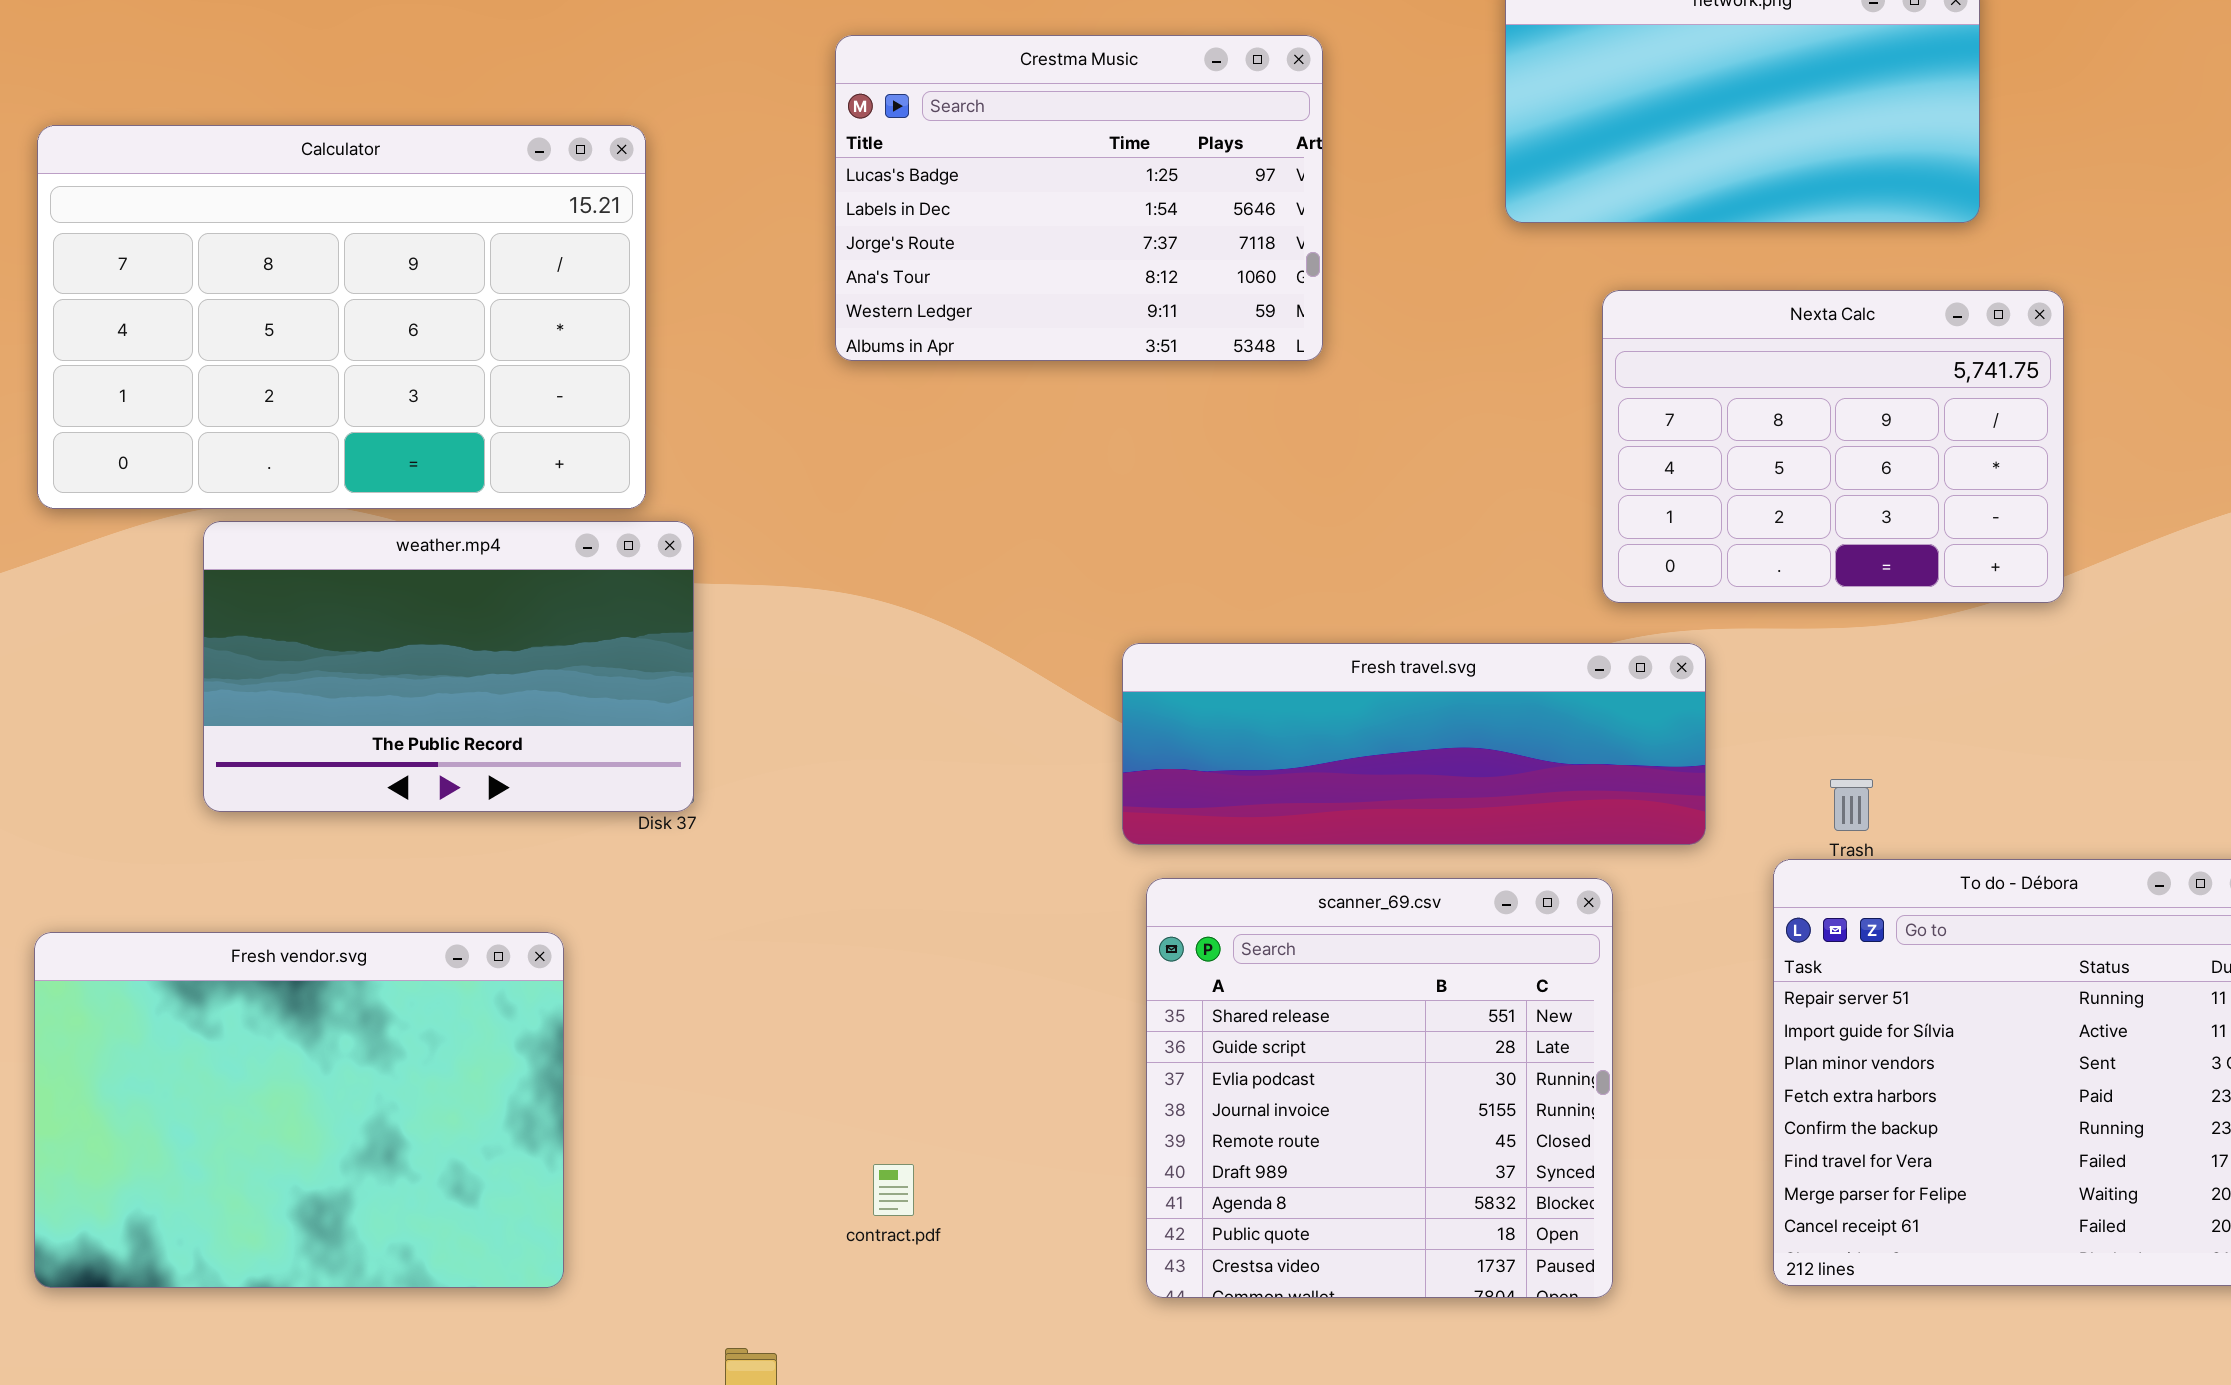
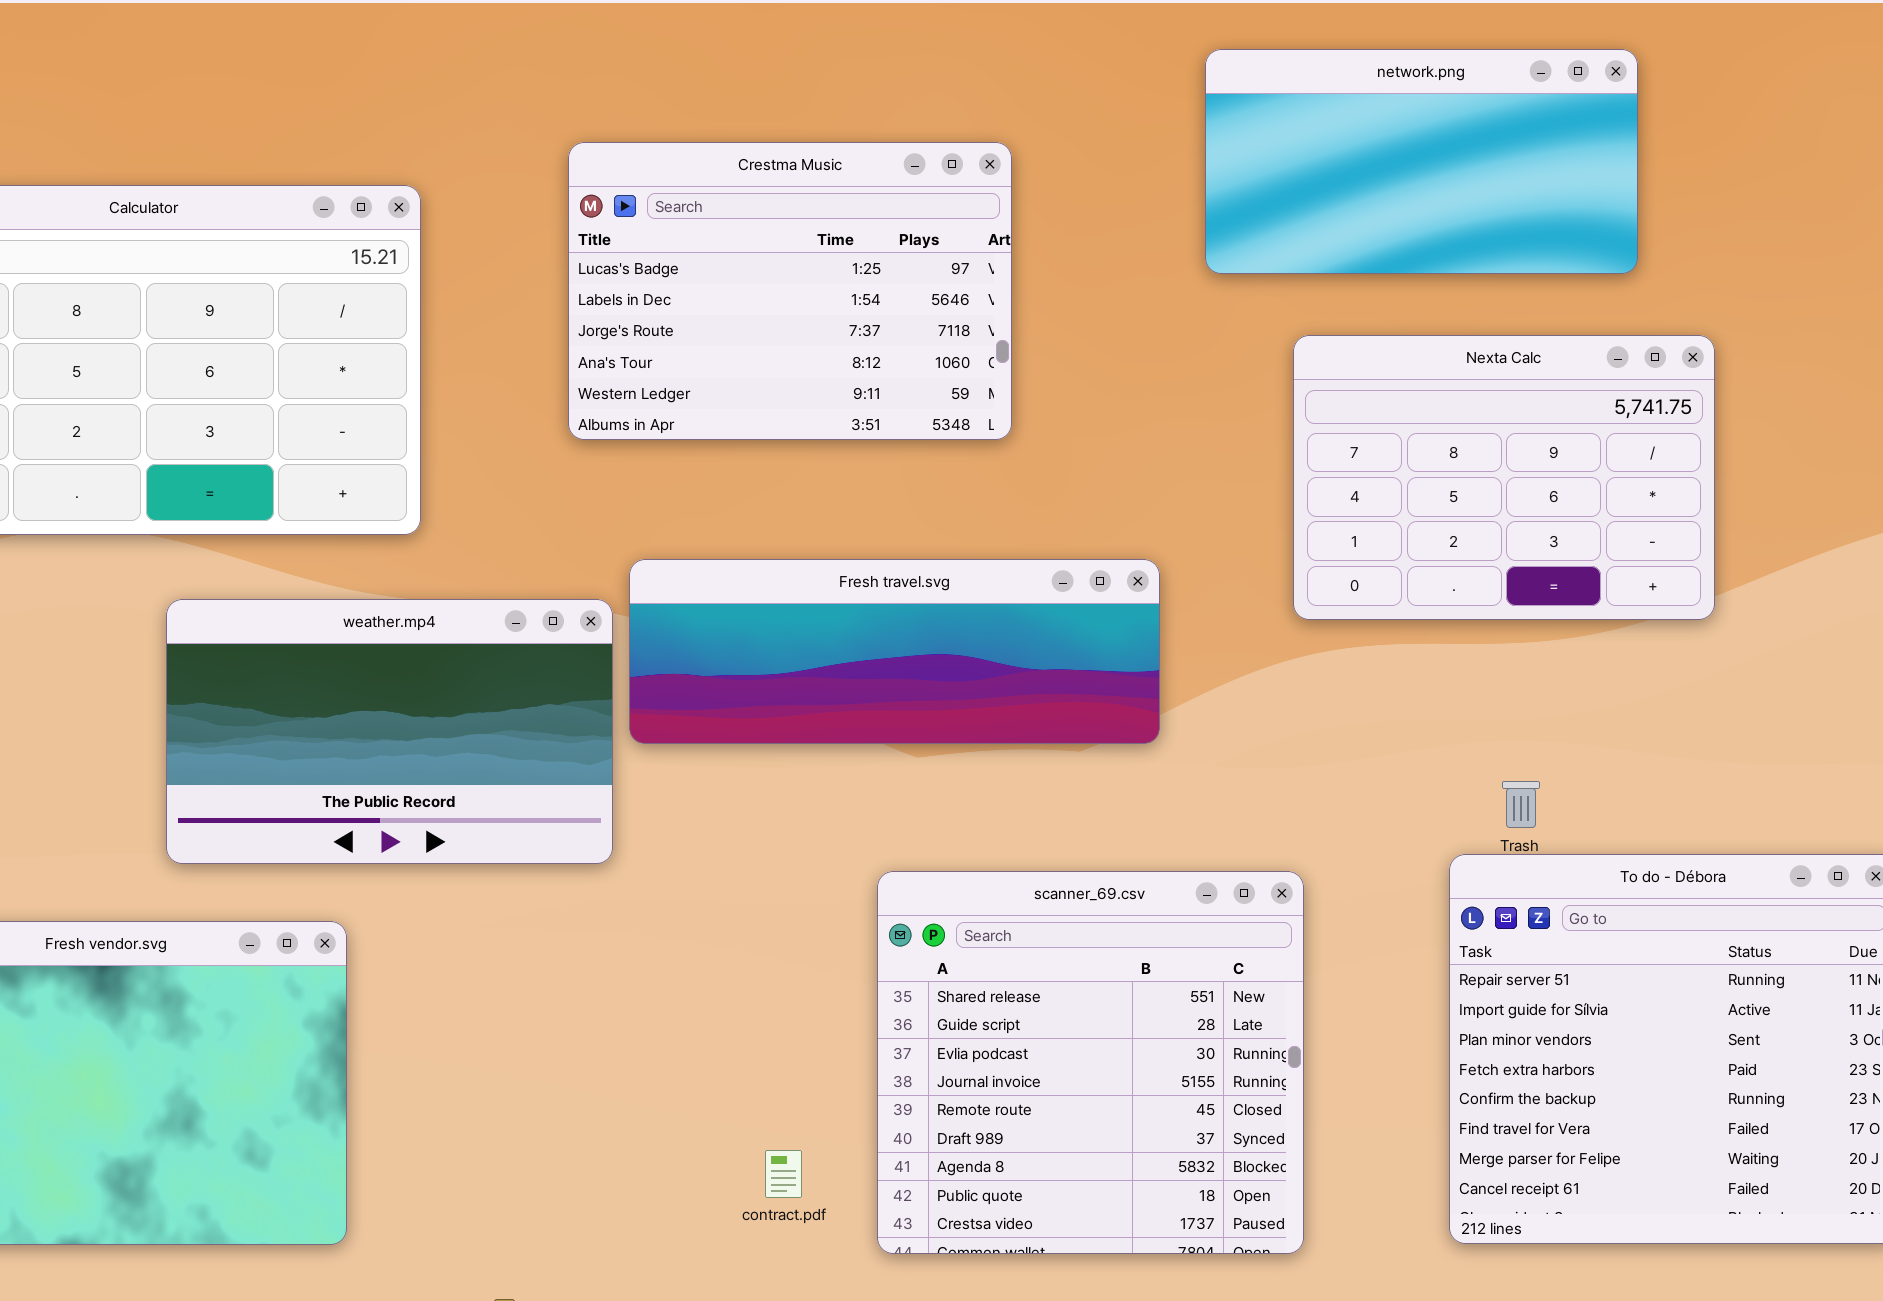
Crestma Music: [835,35,1323,361] -> [568,142,1012,440], moved
weather.mp4: [203,521,694,812] -> [166,599,613,864], moved
Fresh travel.svg: [1122,643,1706,845] -> [629,559,1160,744], moved
contract.pdf: [873,1164,914,1216] -> [765,1150,802,1198], moved

